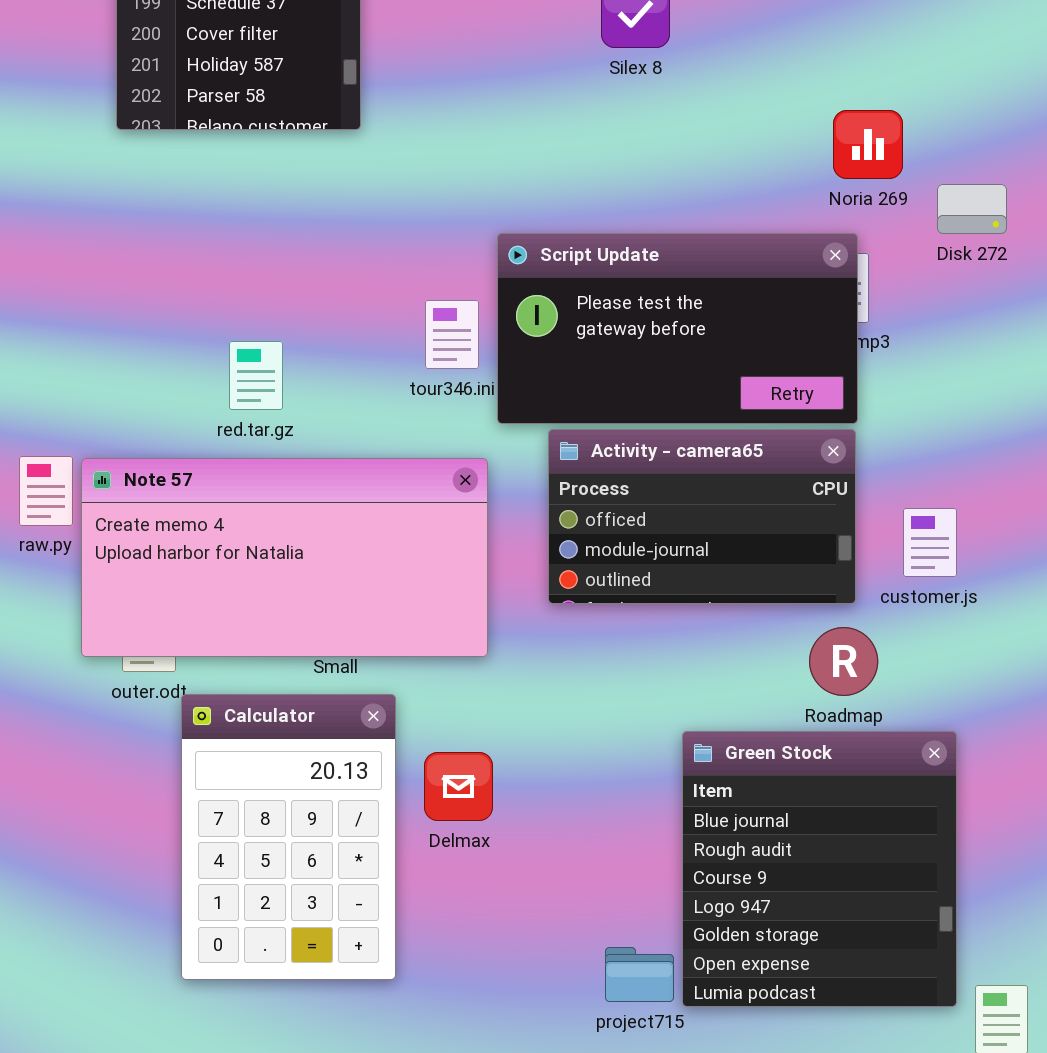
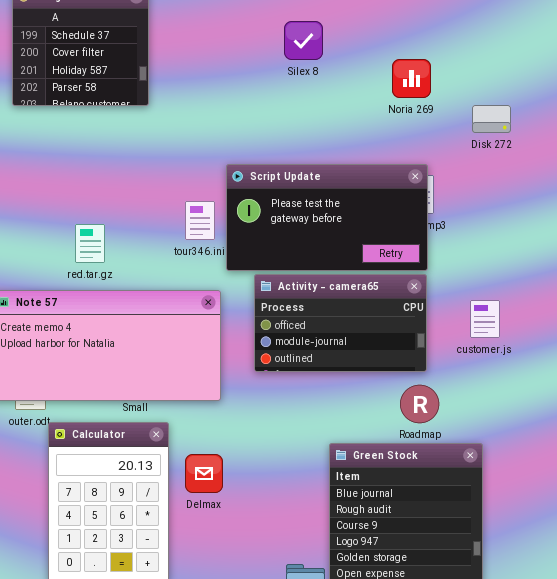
Noria 269: [833,110,903,179] -> [392,59,431,98], moved
Disk 272: [937,184,1007,234] -> [472,105,511,133], moved
customer.js: [903,508,957,577] -> [470,300,500,338], moved

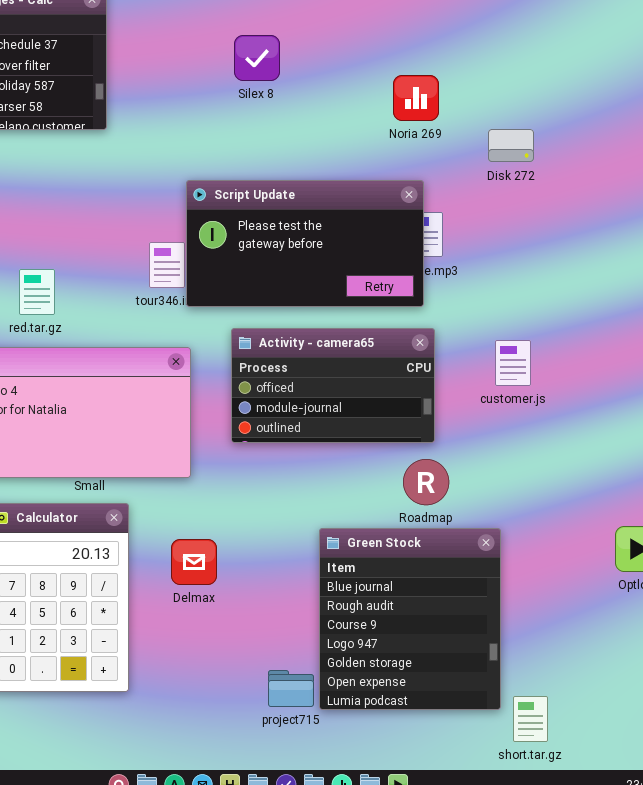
Silex 8: [284,21,323,60] -> [234,35,280,81], moved
Script Update: [226,164,428,271] -> [186,180,424,307], moved
customer.js: [470,300,500,338] -> [495,340,531,386], moved
Delmax: [185,454,223,493] -> [171,539,217,585], moved

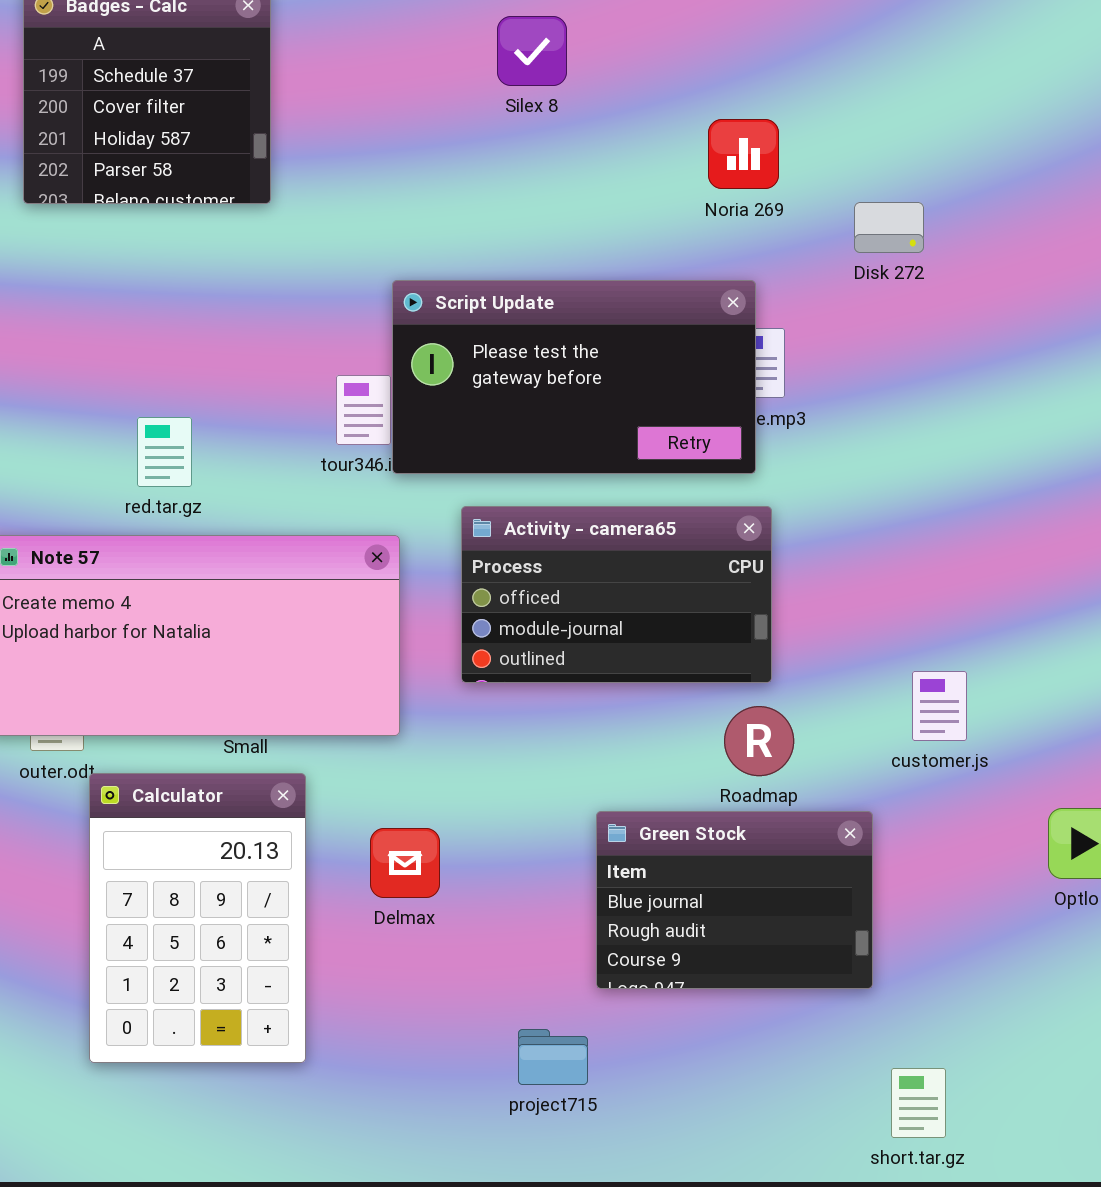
Silex 8: [234,35,280,81] -> [497,16,567,86], moved
customer.js: [495,340,531,386] -> [912,671,967,741], moved
Green Stock: [319,528,501,710] -> [596,811,873,989], resized

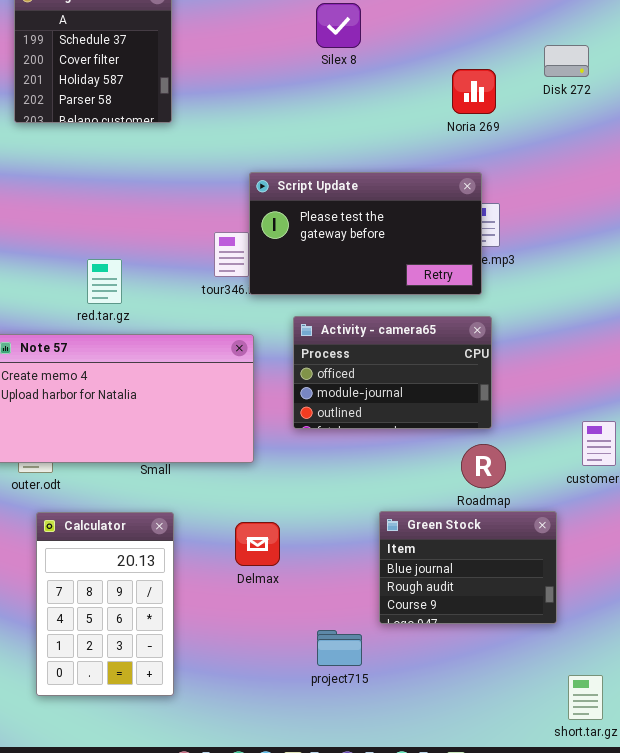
Disk 272: [854,202,924,253] -> [544,45,589,77], moved
Calculator: [89,773,306,1063] -> [36,512,174,696], moved
project715: [518,1029,588,1085] -> [317,630,362,666], moved

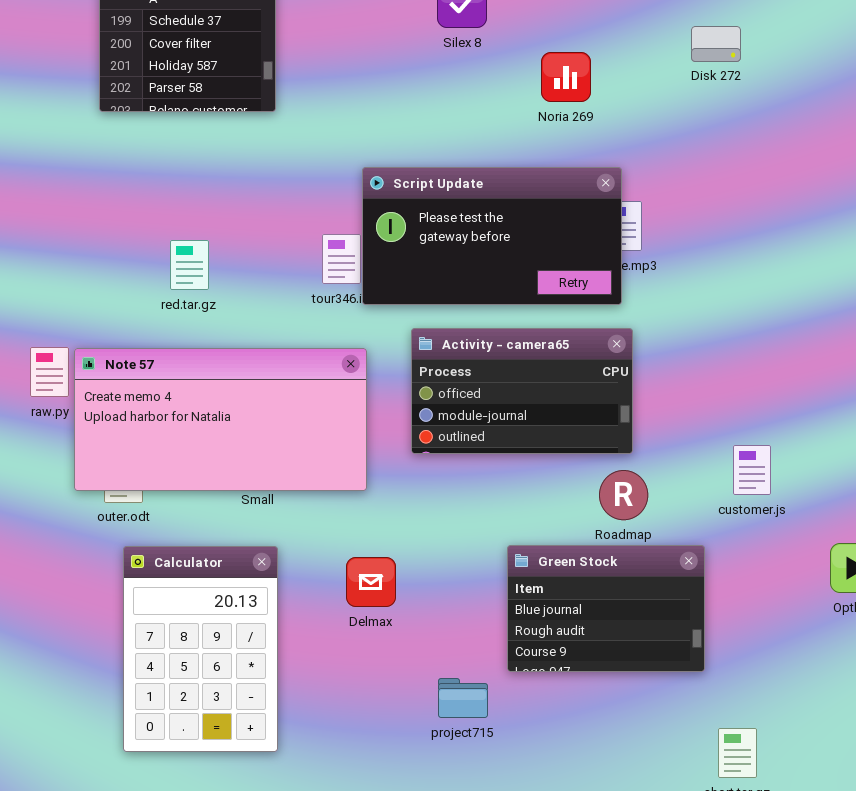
Noria 269: [452,69,496,114] -> [541,52,591,102], moved
red.tar.gz: [87,259,122,304] -> [170,240,209,290], moved

